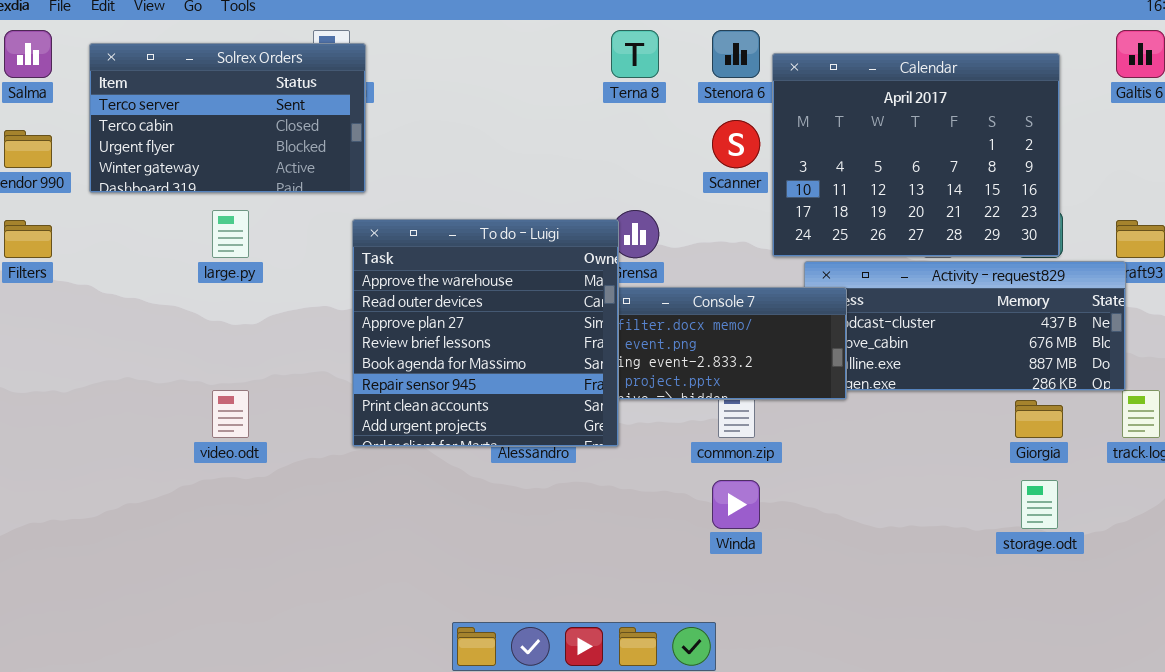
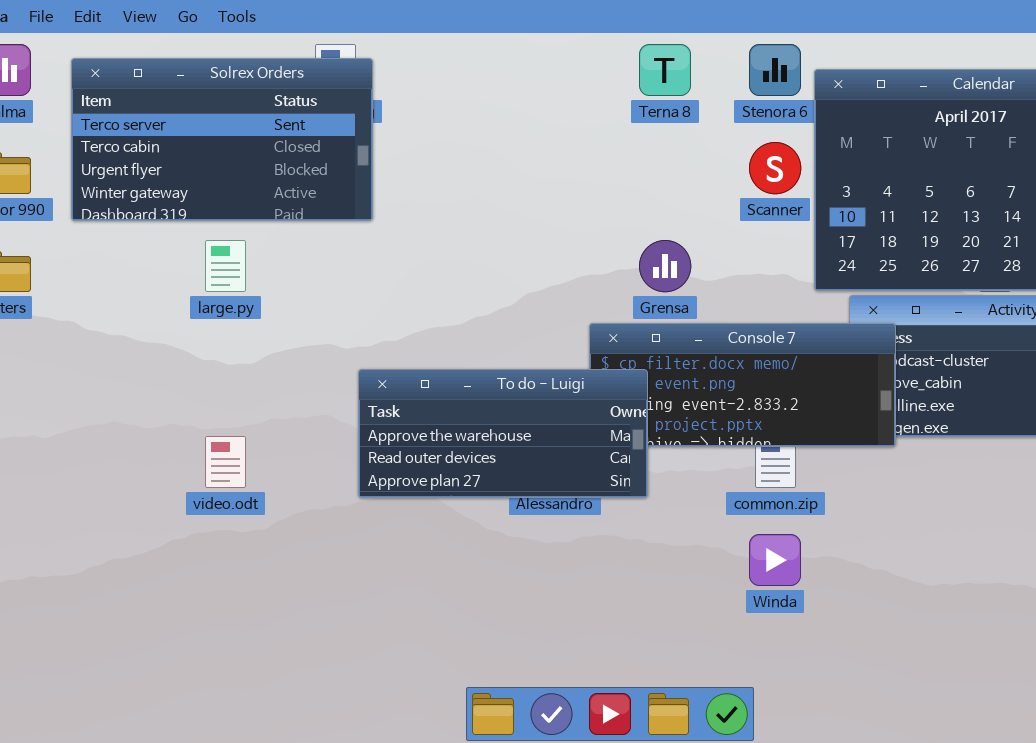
To do - Luigi: [352,219,619,447] -> [358,369,648,498], resized

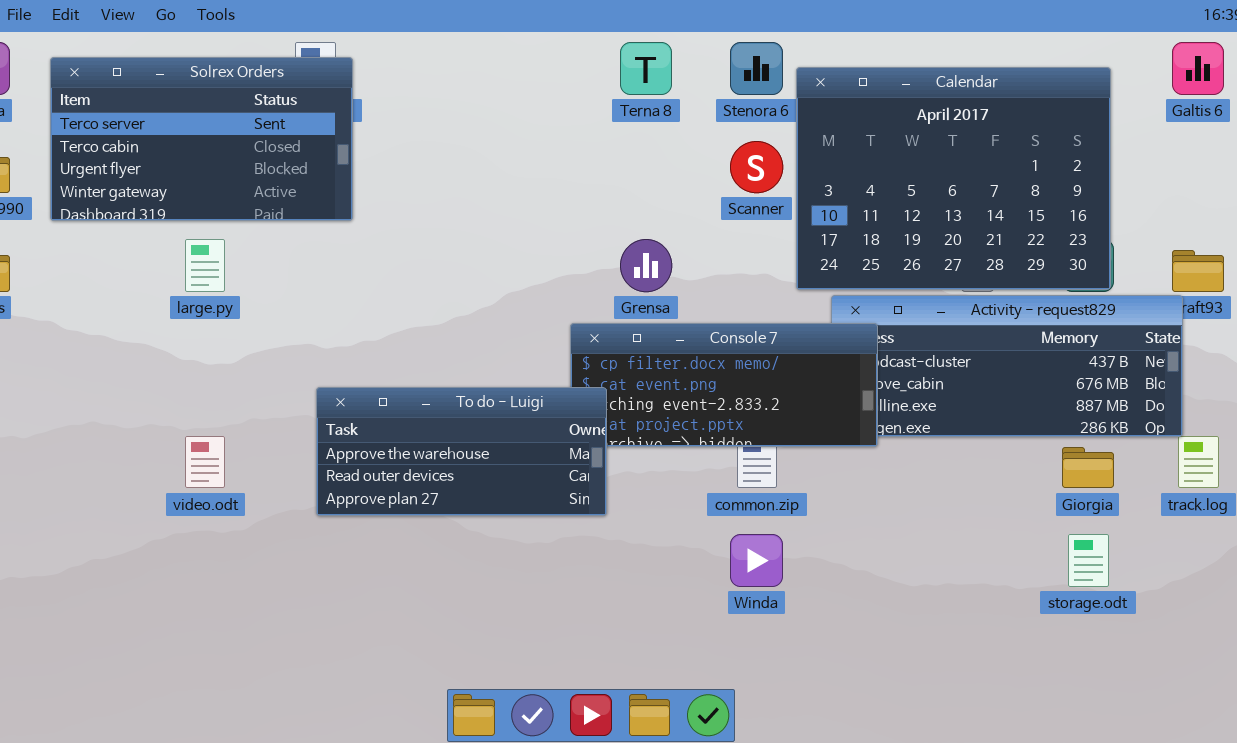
To do - Luigi: [358,369,648,498] -> [316,387,607,516], moved

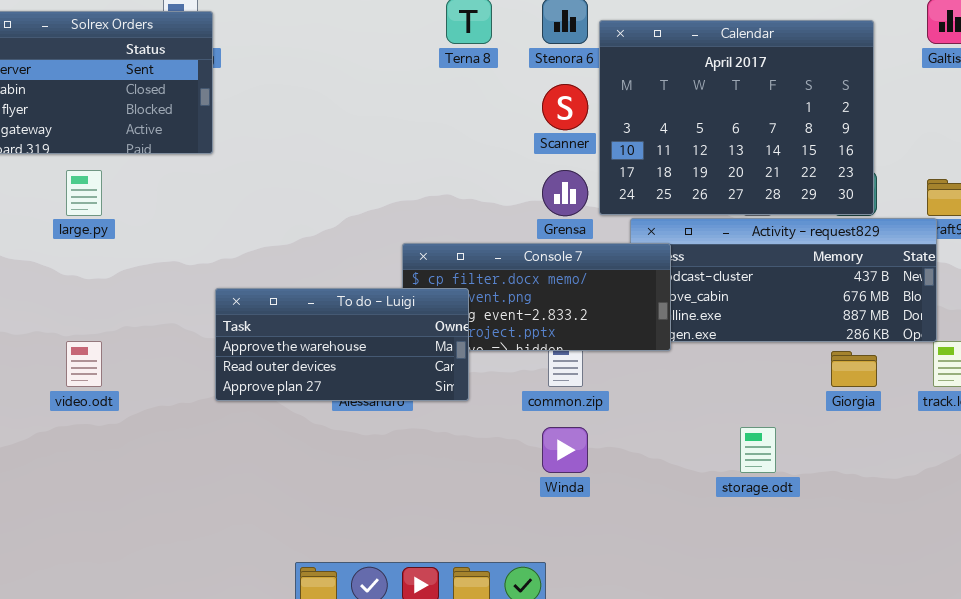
Grensa: [620,239,672,292] -> [542,170,588,216], moved
To do - Luigi: [316,387,607,516] -> [215,288,469,401], moved
storage.odt: [1068,534,1109,587] -> [740,427,776,473], moved

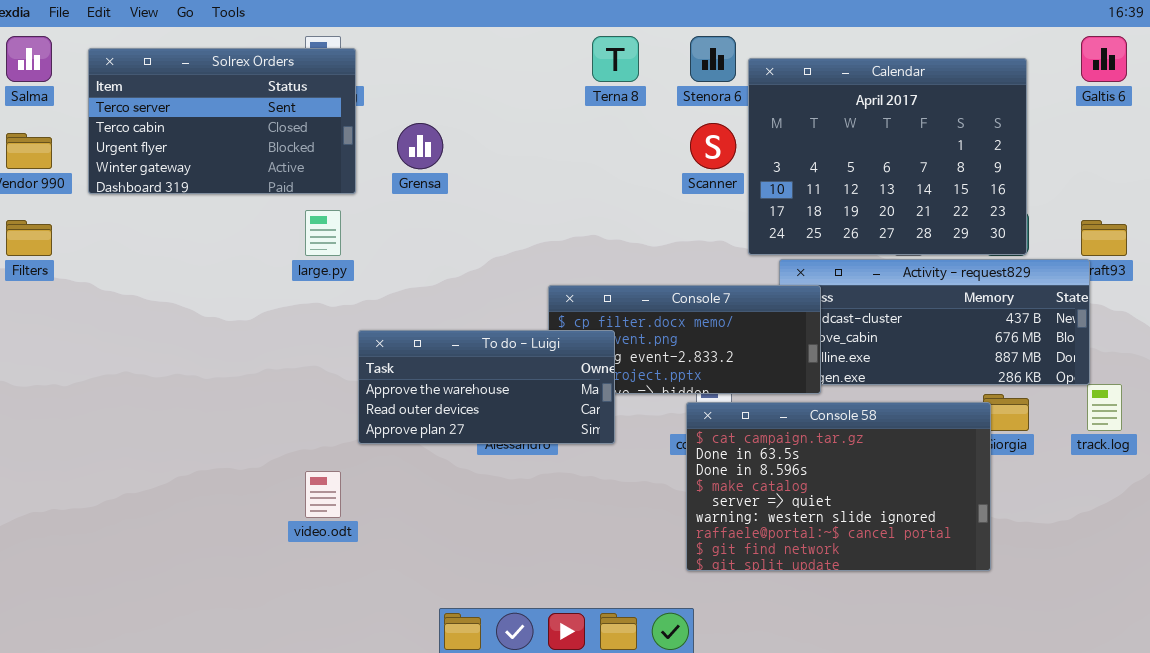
large.py: [66,170,102,216] -> [305,210,341,256], moved
Grensa: [542,170,588,216] -> [397,123,443,169], moved
video.odt: [66,341,102,387] -> [305,471,341,518], moved
Console 58: none -> [686,402,991,571], opened

